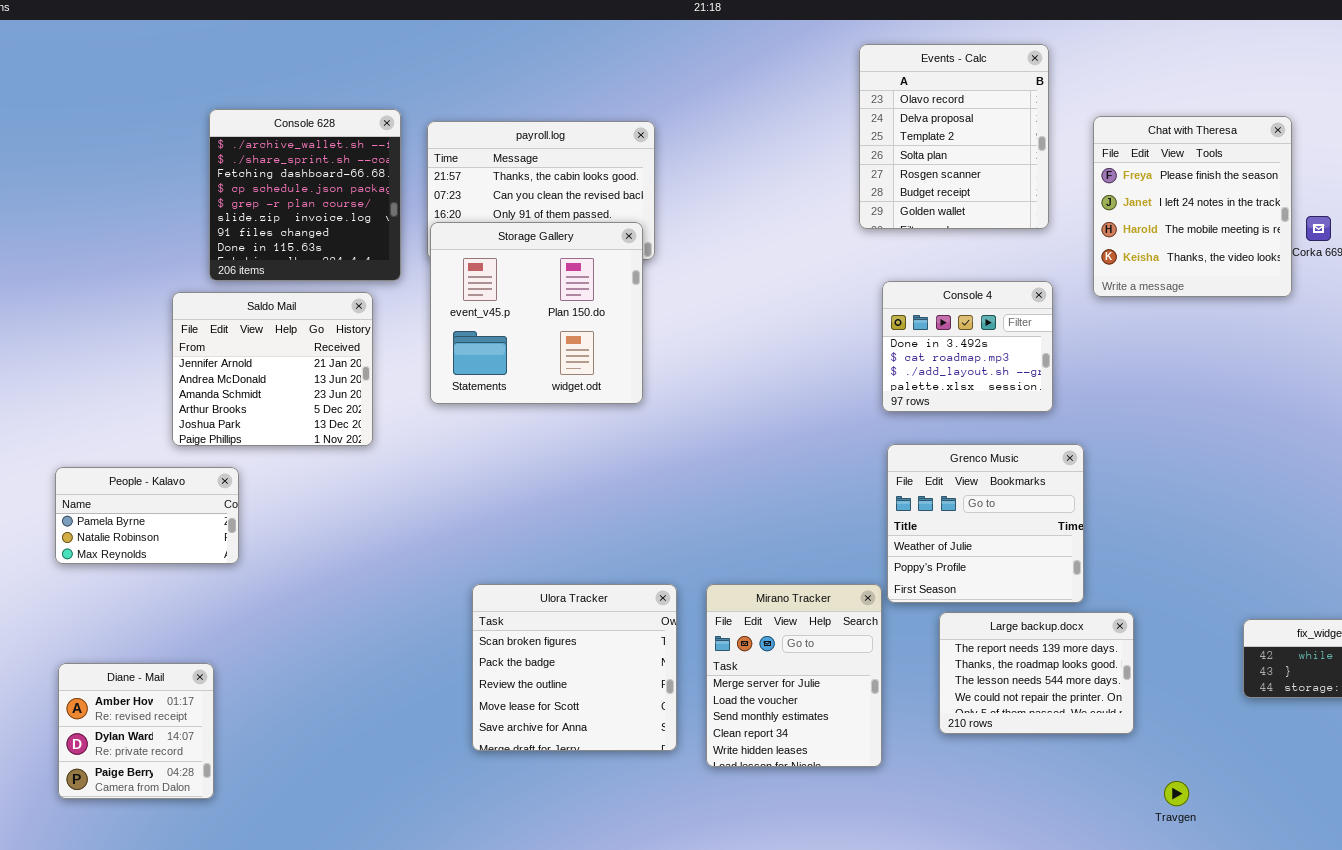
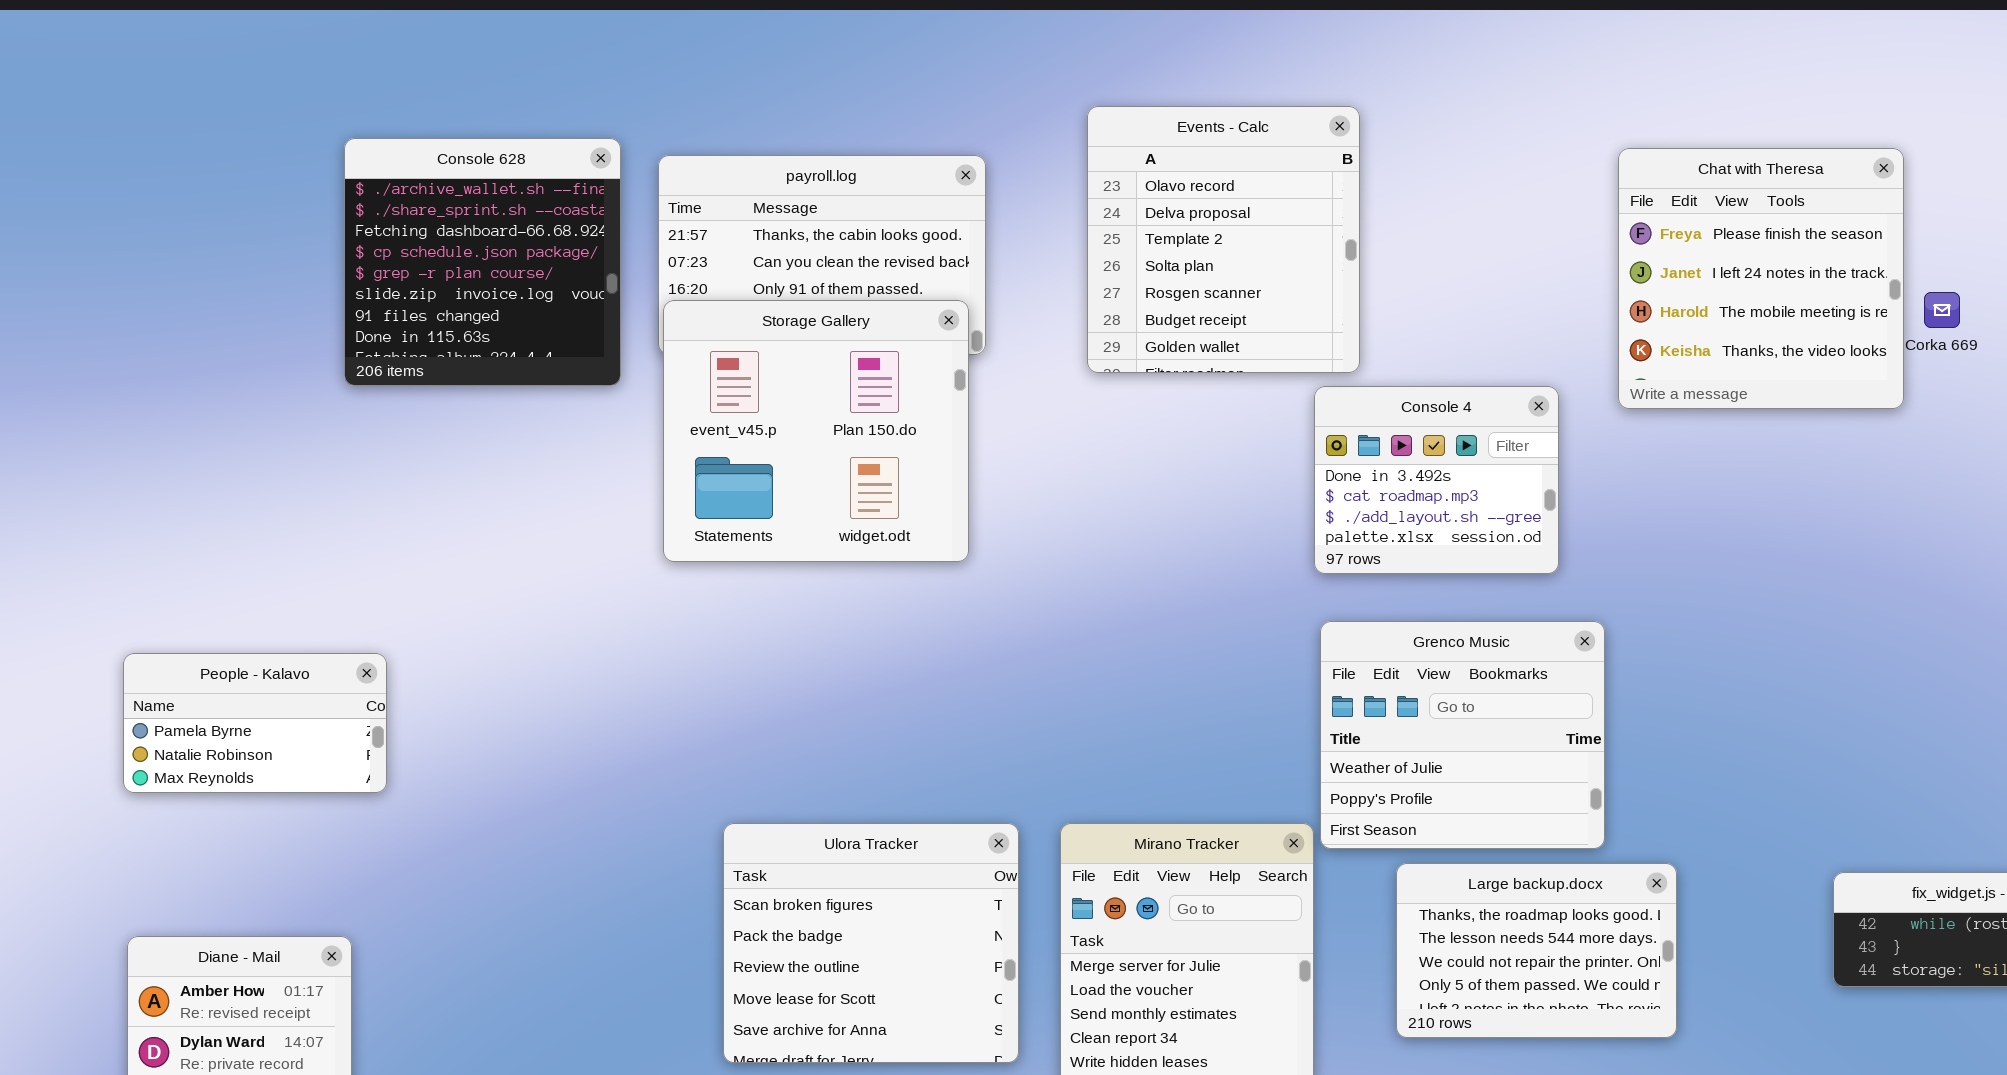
Events - Calc: [859,44,1049,229] -> [1087,106,1360,373], moved
Saldo Mail: [172,292,373,446] -> none, closed
Large backup.docx: [939,612,1134,734] -> [1396,863,1677,1038], scrolled down 1 row

